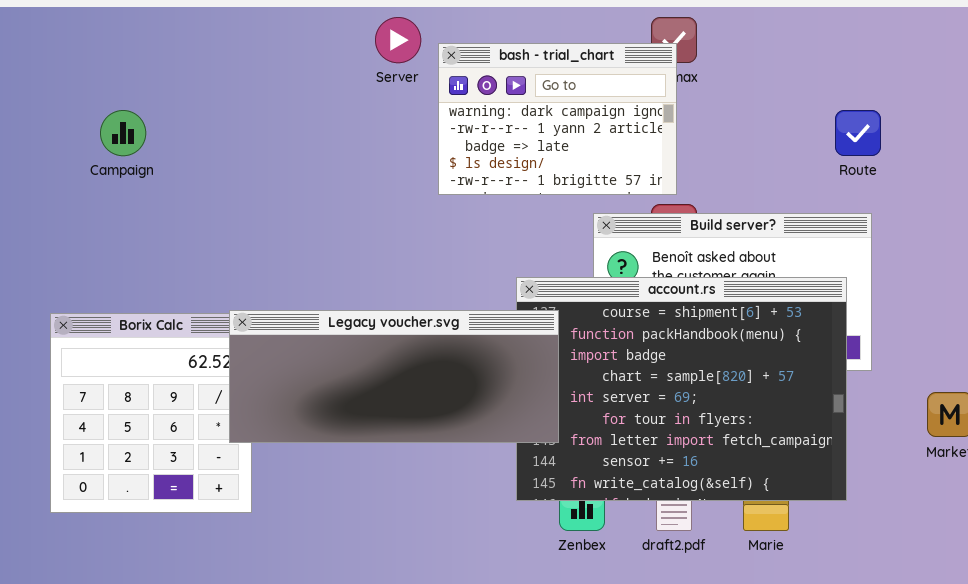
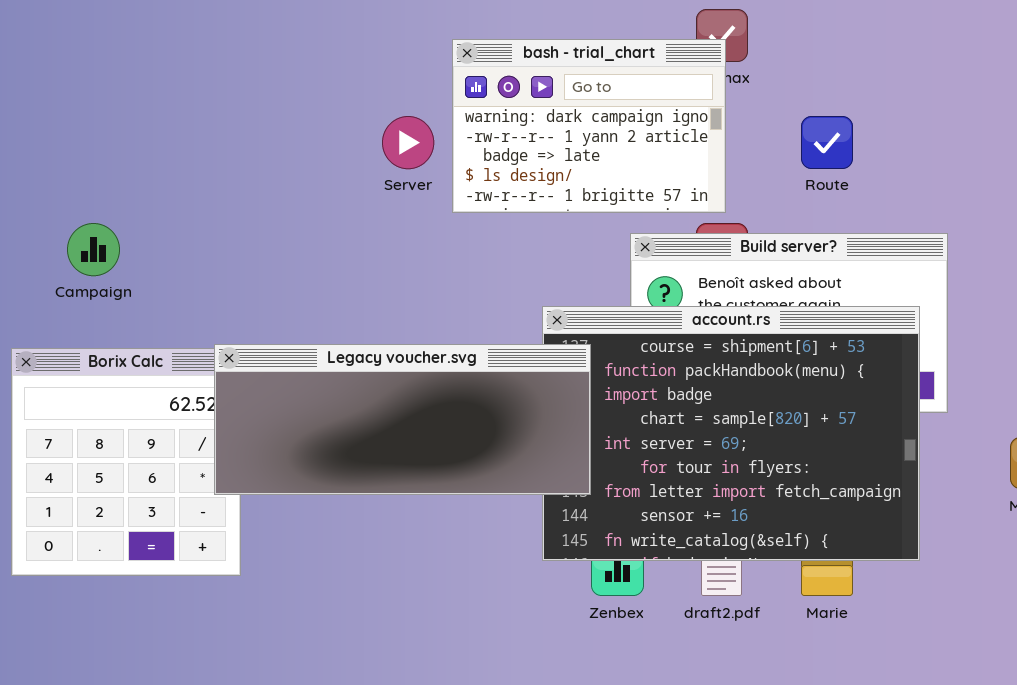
Server: [375,17,421,63] -> [382,116,434,169], moved
Campaign: [100,110,146,156] -> [67,223,120,276], moved
Route: [835,110,881,156] -> [801,116,853,169], moved

